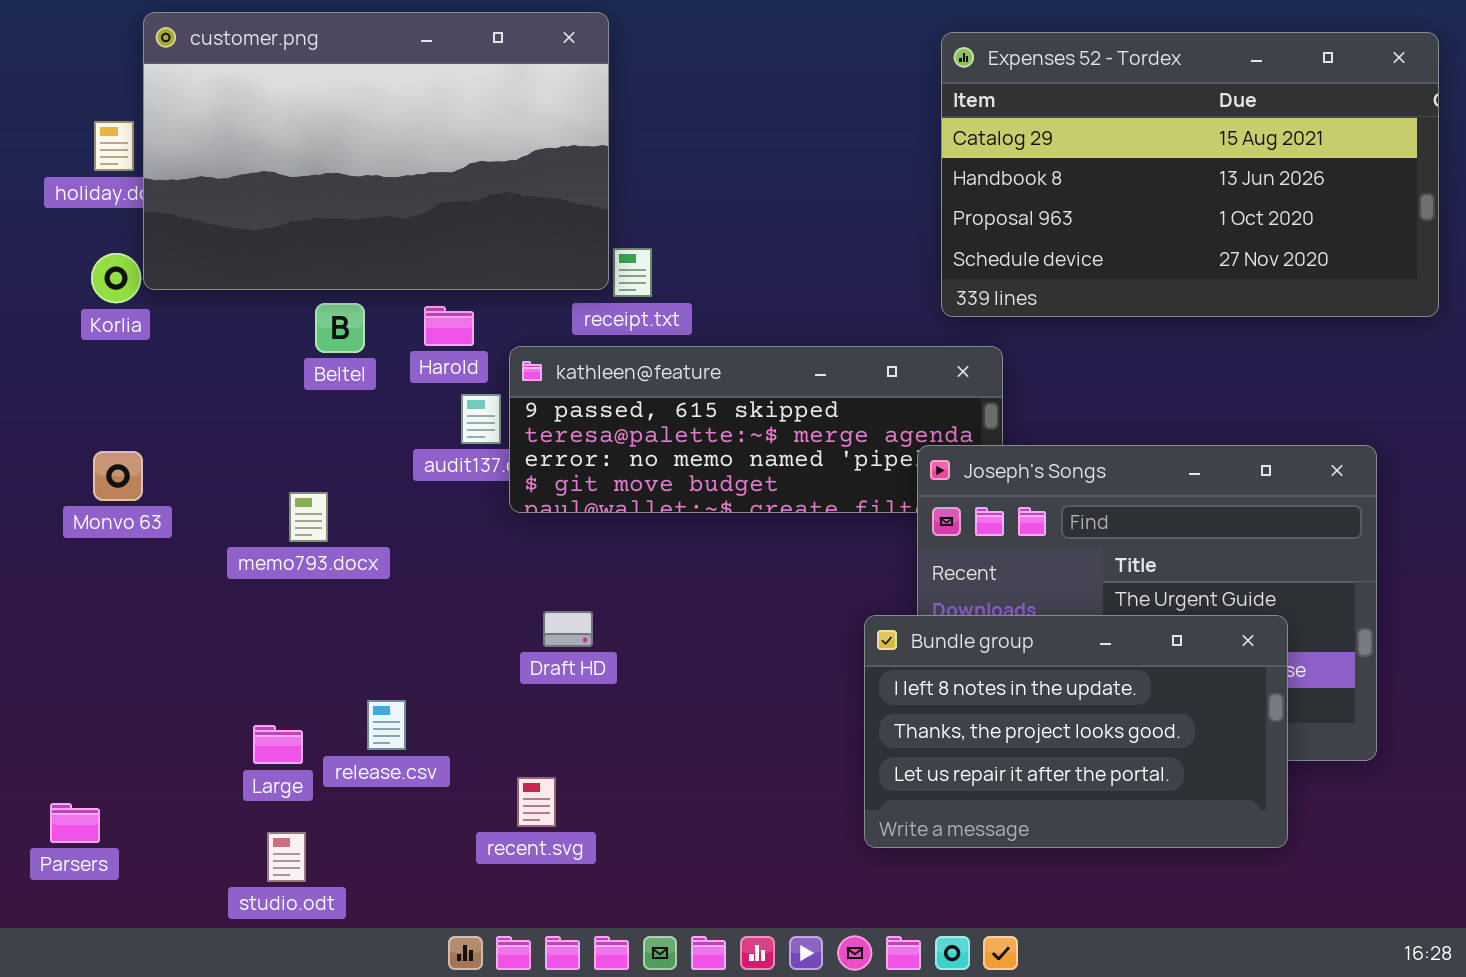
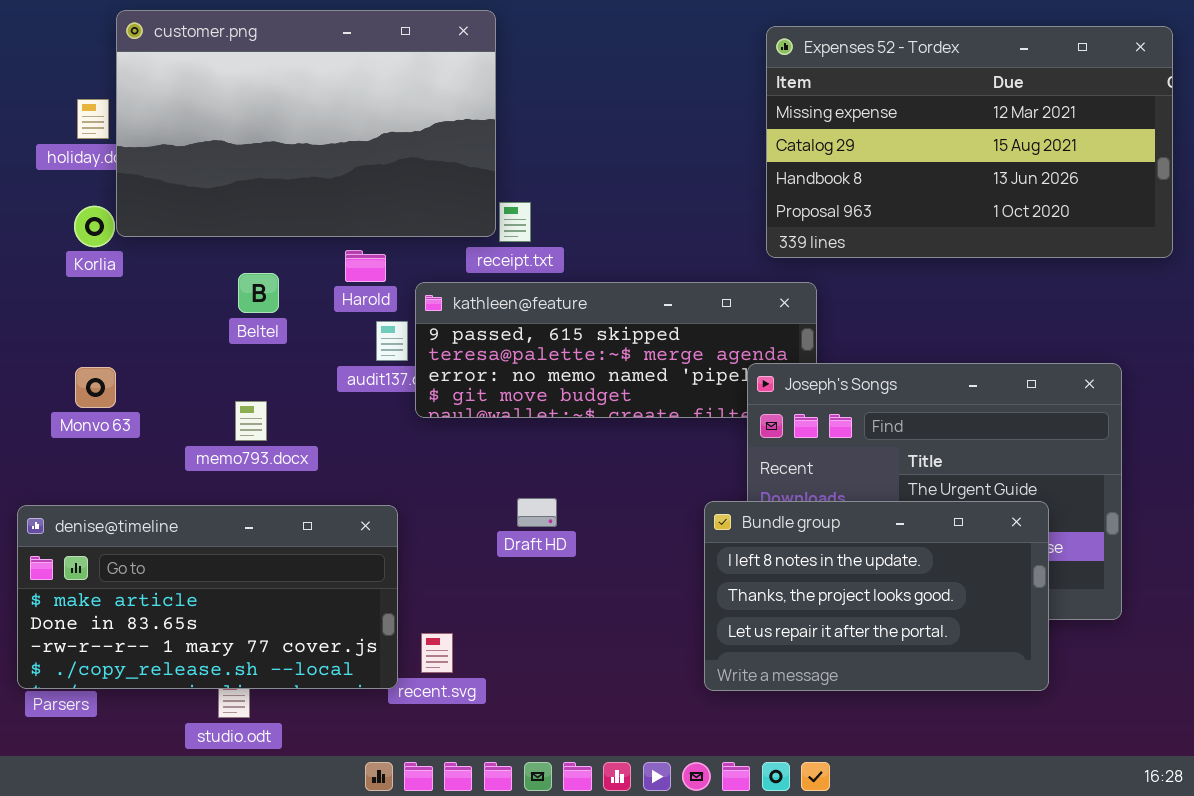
Expenses 52 - Tordex: [941,32,1439,317] -> [766,26,1173,258], scrolled up 1 row
Beltel: [315,303,365,353] -> [238,273,279,313], moved
Draft HD: [543,611,593,647] -> [517,498,557,527], moved
denise@timeline: none -> [17,505,398,689], opened

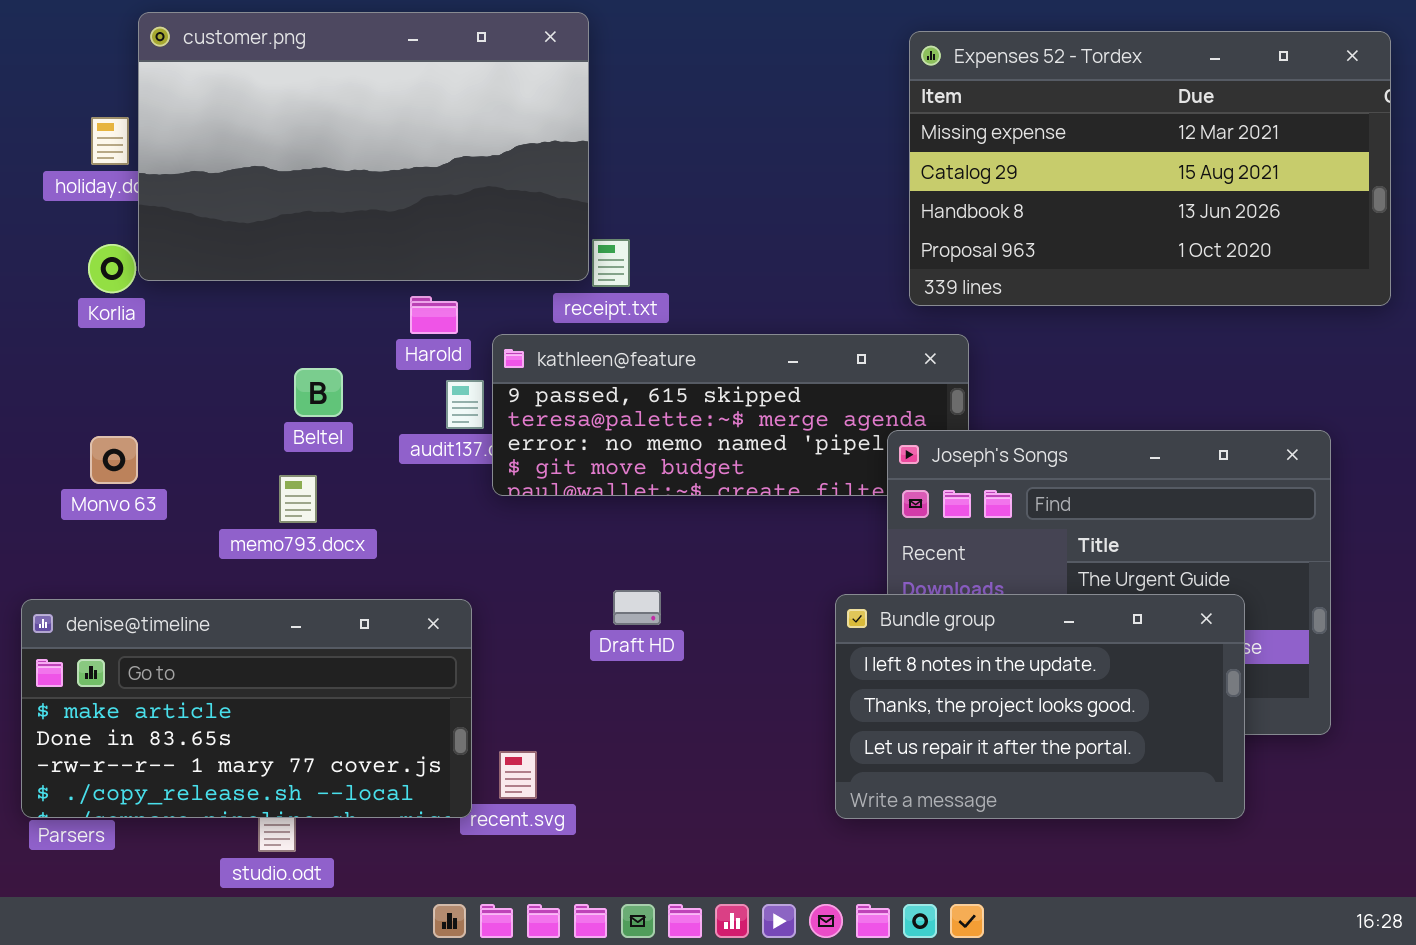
Beltel: [238,273,279,313] -> [294,368,343,417], moved

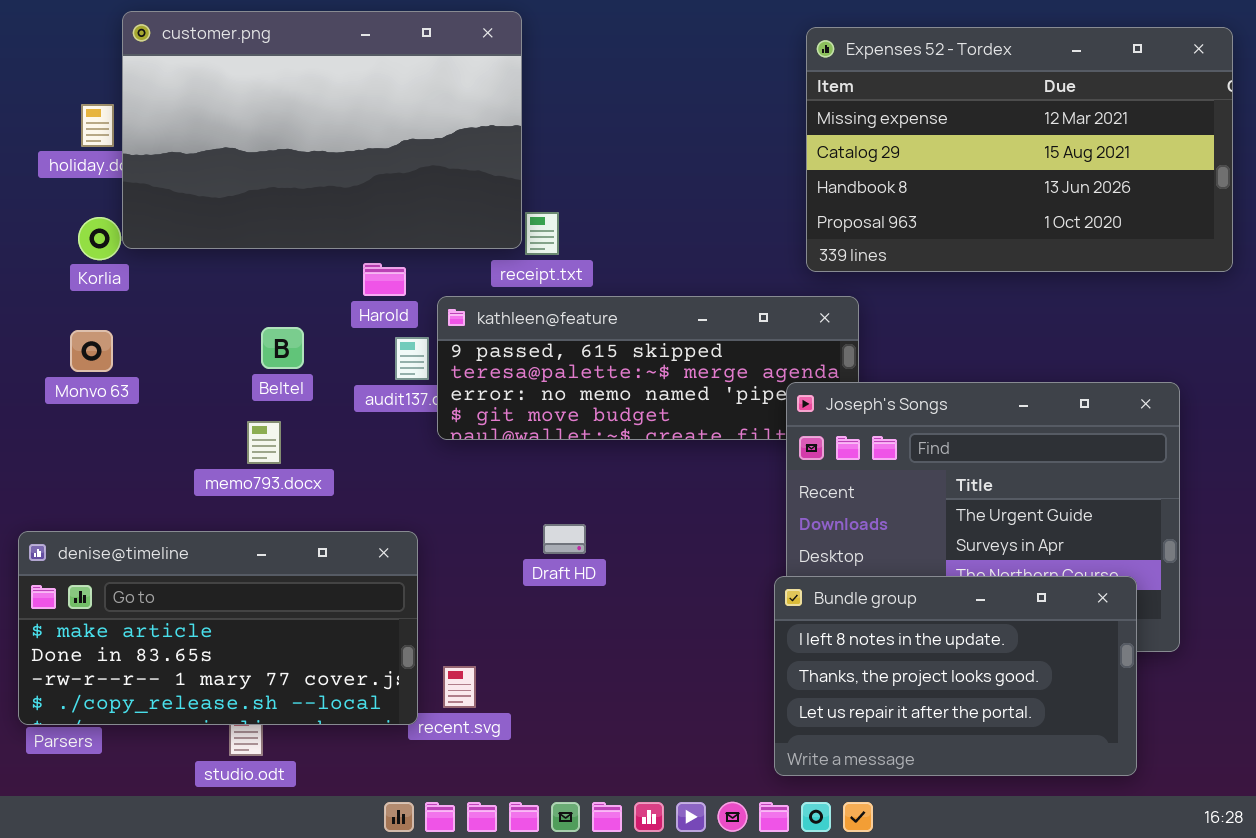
Monvo 63: [90,436,138,484] -> [70,330,113,372], moved
Bundle group: [835,594,1245,819] -> [774,576,1137,776], moved

